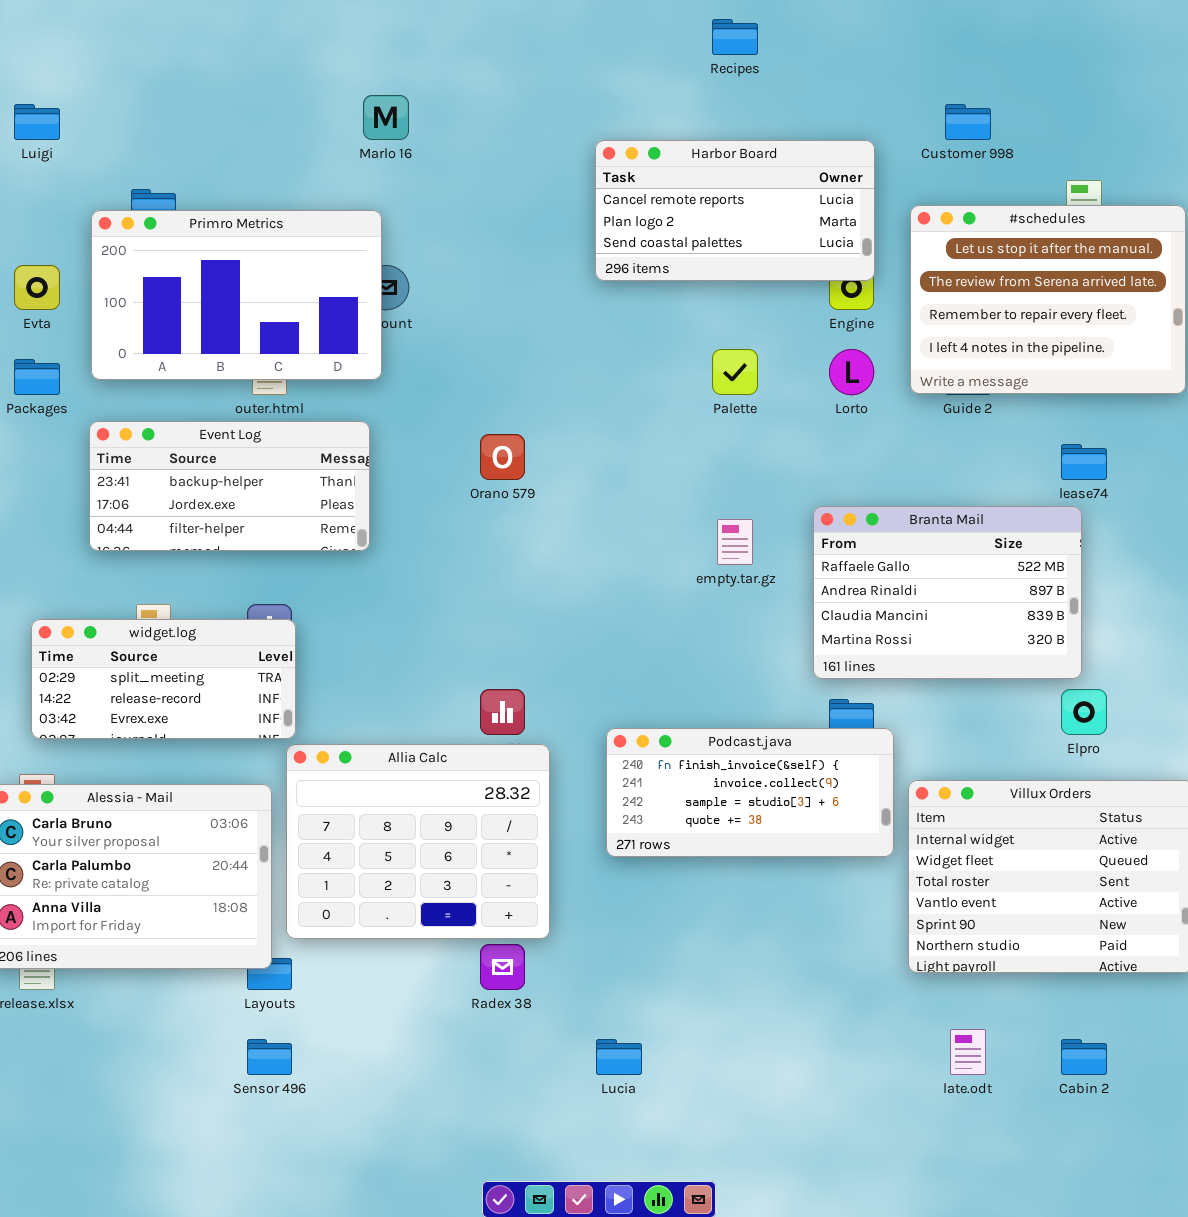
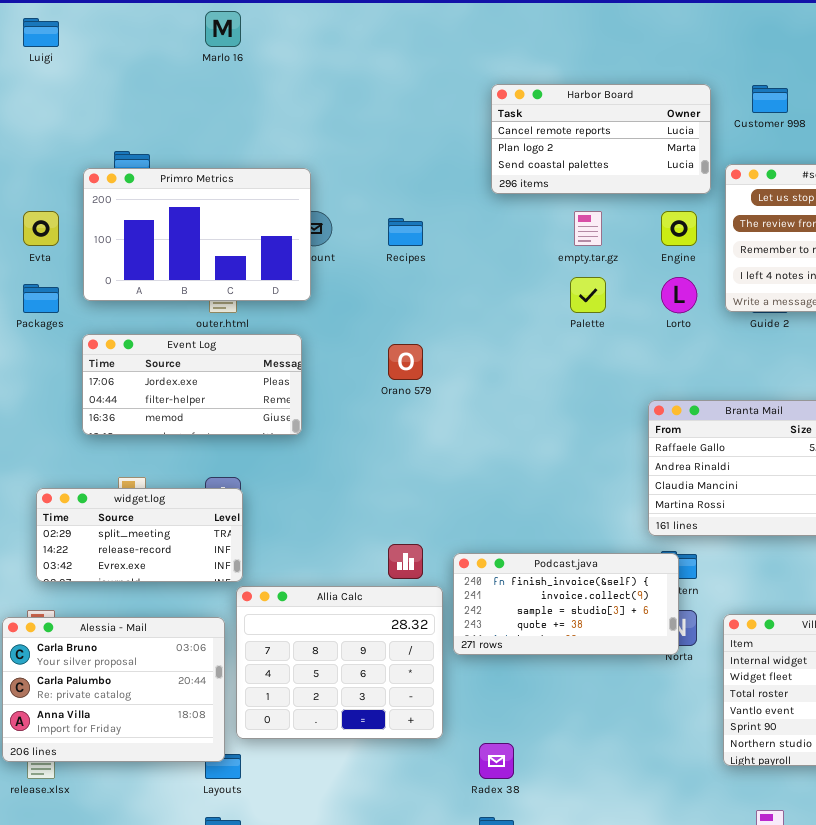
Recipes: [712,19,758,55] -> [388,218,423,246], moved
Marlo 16: [363,95,409,140] -> [205,11,241,47], moved
Luigi: [14,104,60,140] -> [23,18,59,47], moved
Harbor Board: [595,140,875,281] -> [491,84,711,194], moved
Event Log: [89,421,370,551] -> [82,334,302,435], scrolled down 1 row
empty.tar.gz: [717,519,753,565] -> [574,211,602,246], moved
Podcast.java: [606,728,894,857] -> [453,553,679,655], moved
Radex 38: [480,944,525,990] -> [479,743,514,779], moved

